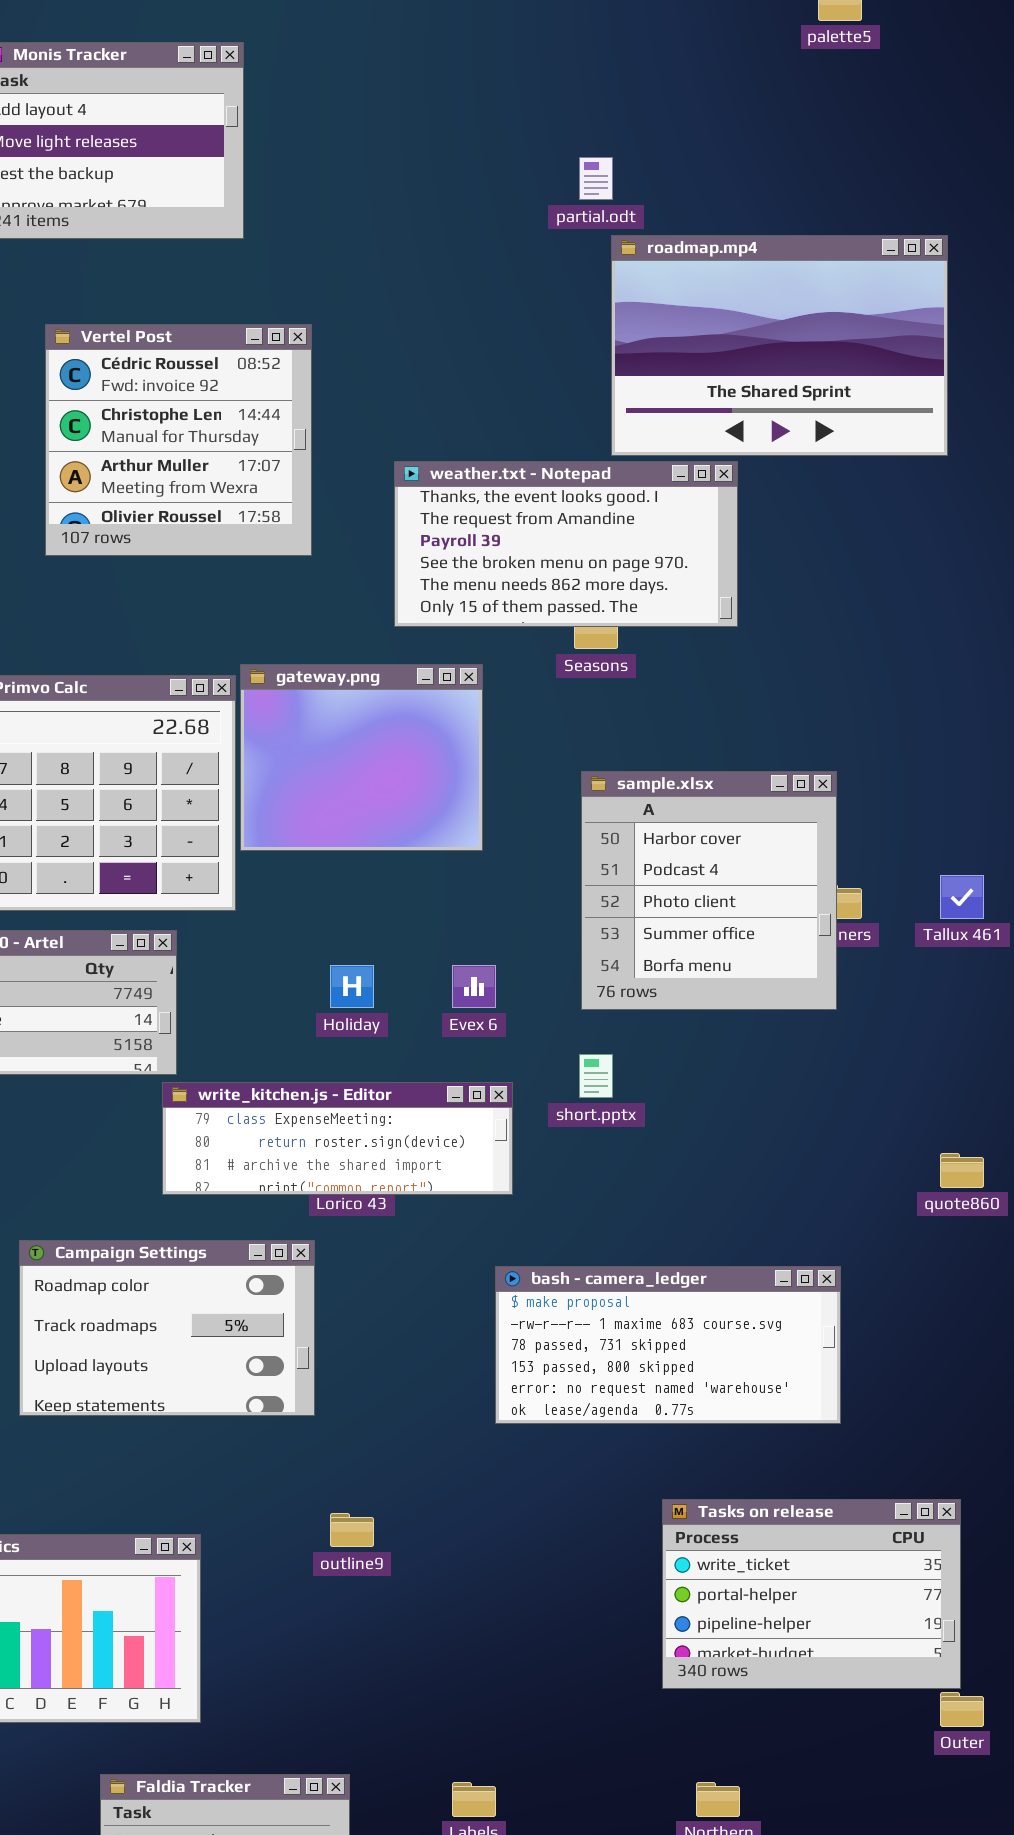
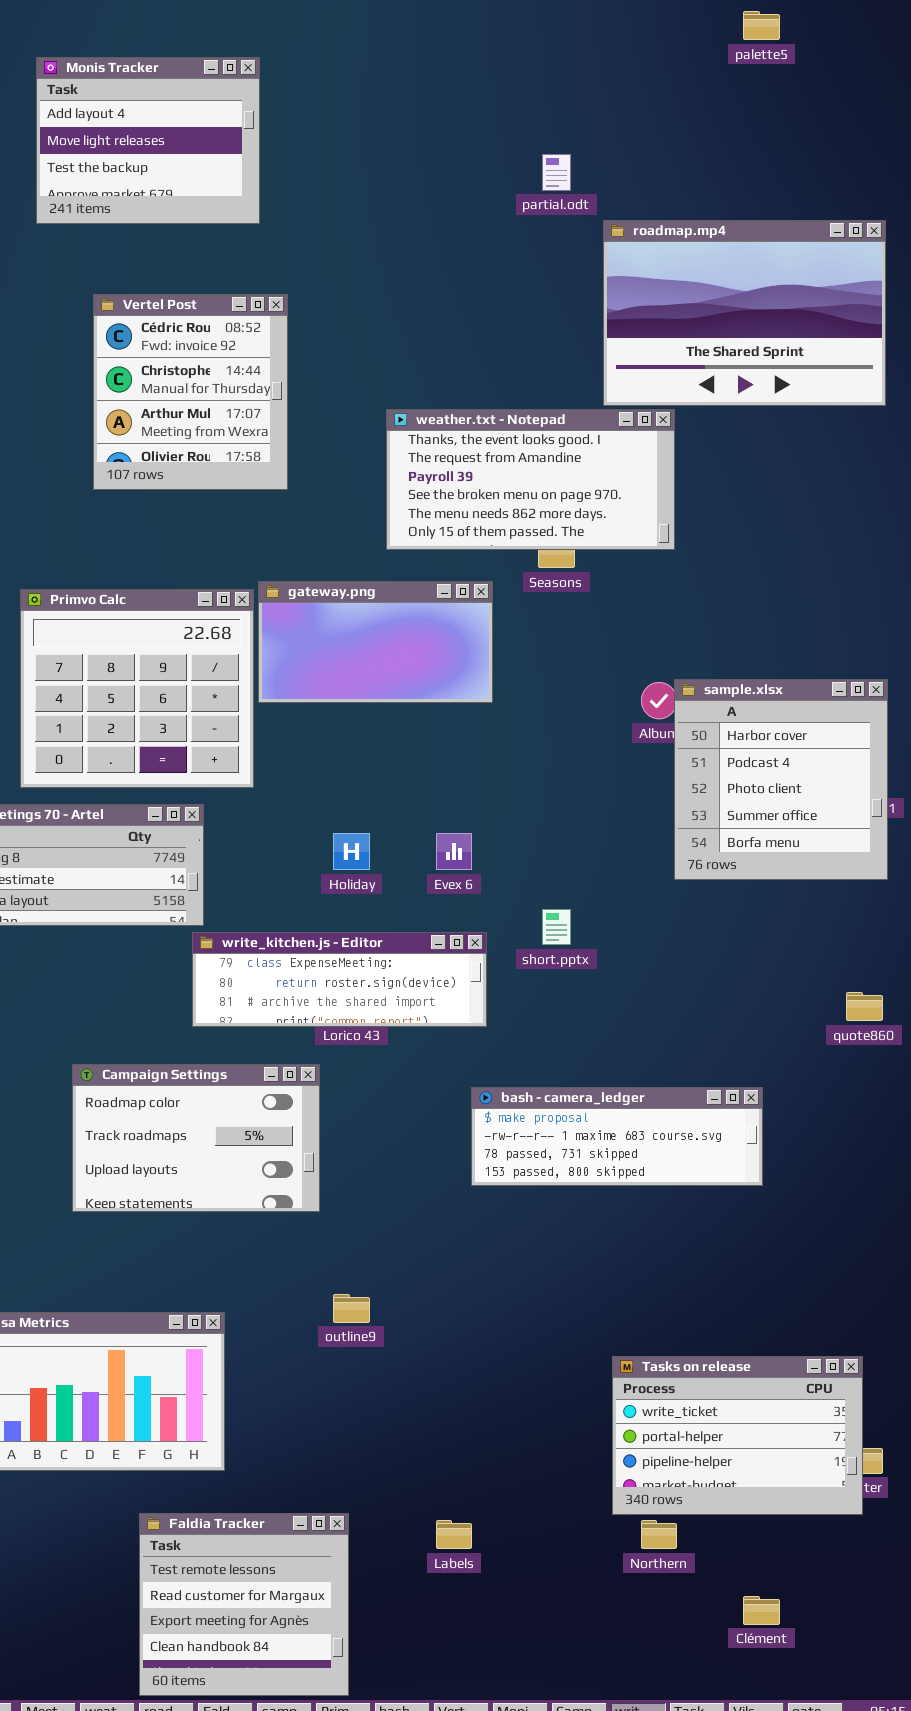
roadmap.mp4: [611,235,948,456] -> [603,220,886,406], moved
Vertel Post: [45,324,312,556] -> [93,294,288,490], resized
gateway.png: [240,664,483,851] -> [258,581,493,703], resized
sample.xlsx: [581,771,837,1010] -> [674,679,888,880], moved
bash - camera_ledger: [495,1266,841,1424] -> [471,1087,763,1186], resized
Tasks on release: [662,1499,961,1689] -> [612,1356,863,1515], moved

